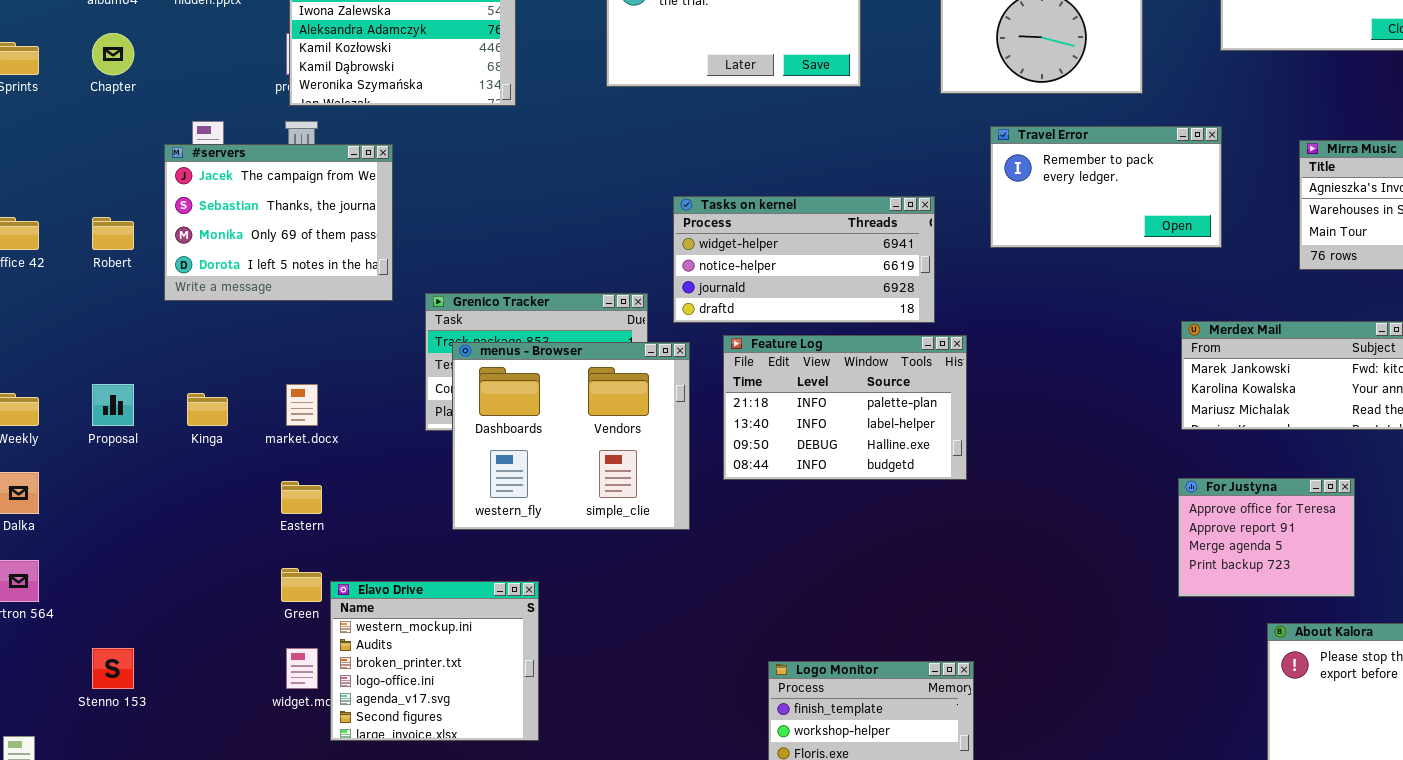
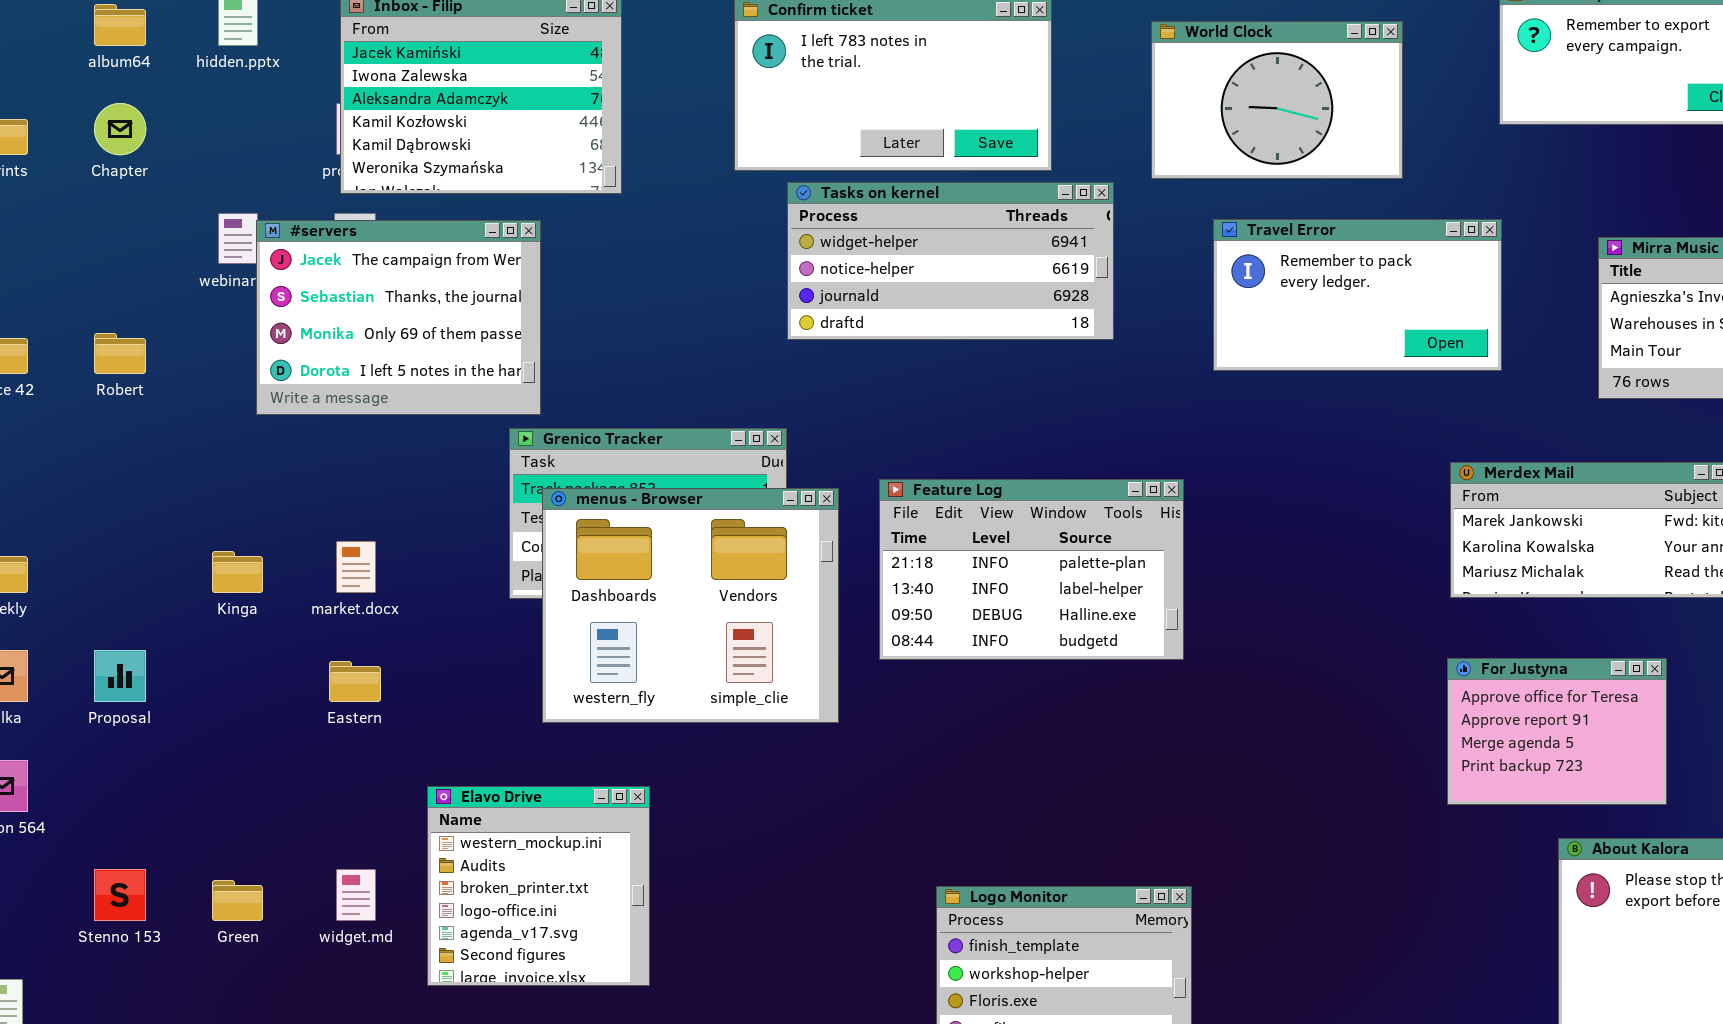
#servers: [164,144,393,301] -> [256,220,541,415], moved
Tasks on kernel: [673,196,935,323] -> [787,182,1114,340], moved
Proposal: [92,384,134,426] -> [94,650,146,702], moved
Green: [281,568,322,602] -> [212,880,263,921], moved
Elavo Drive: [330,581,539,741] -> [427,786,650,986], resized

